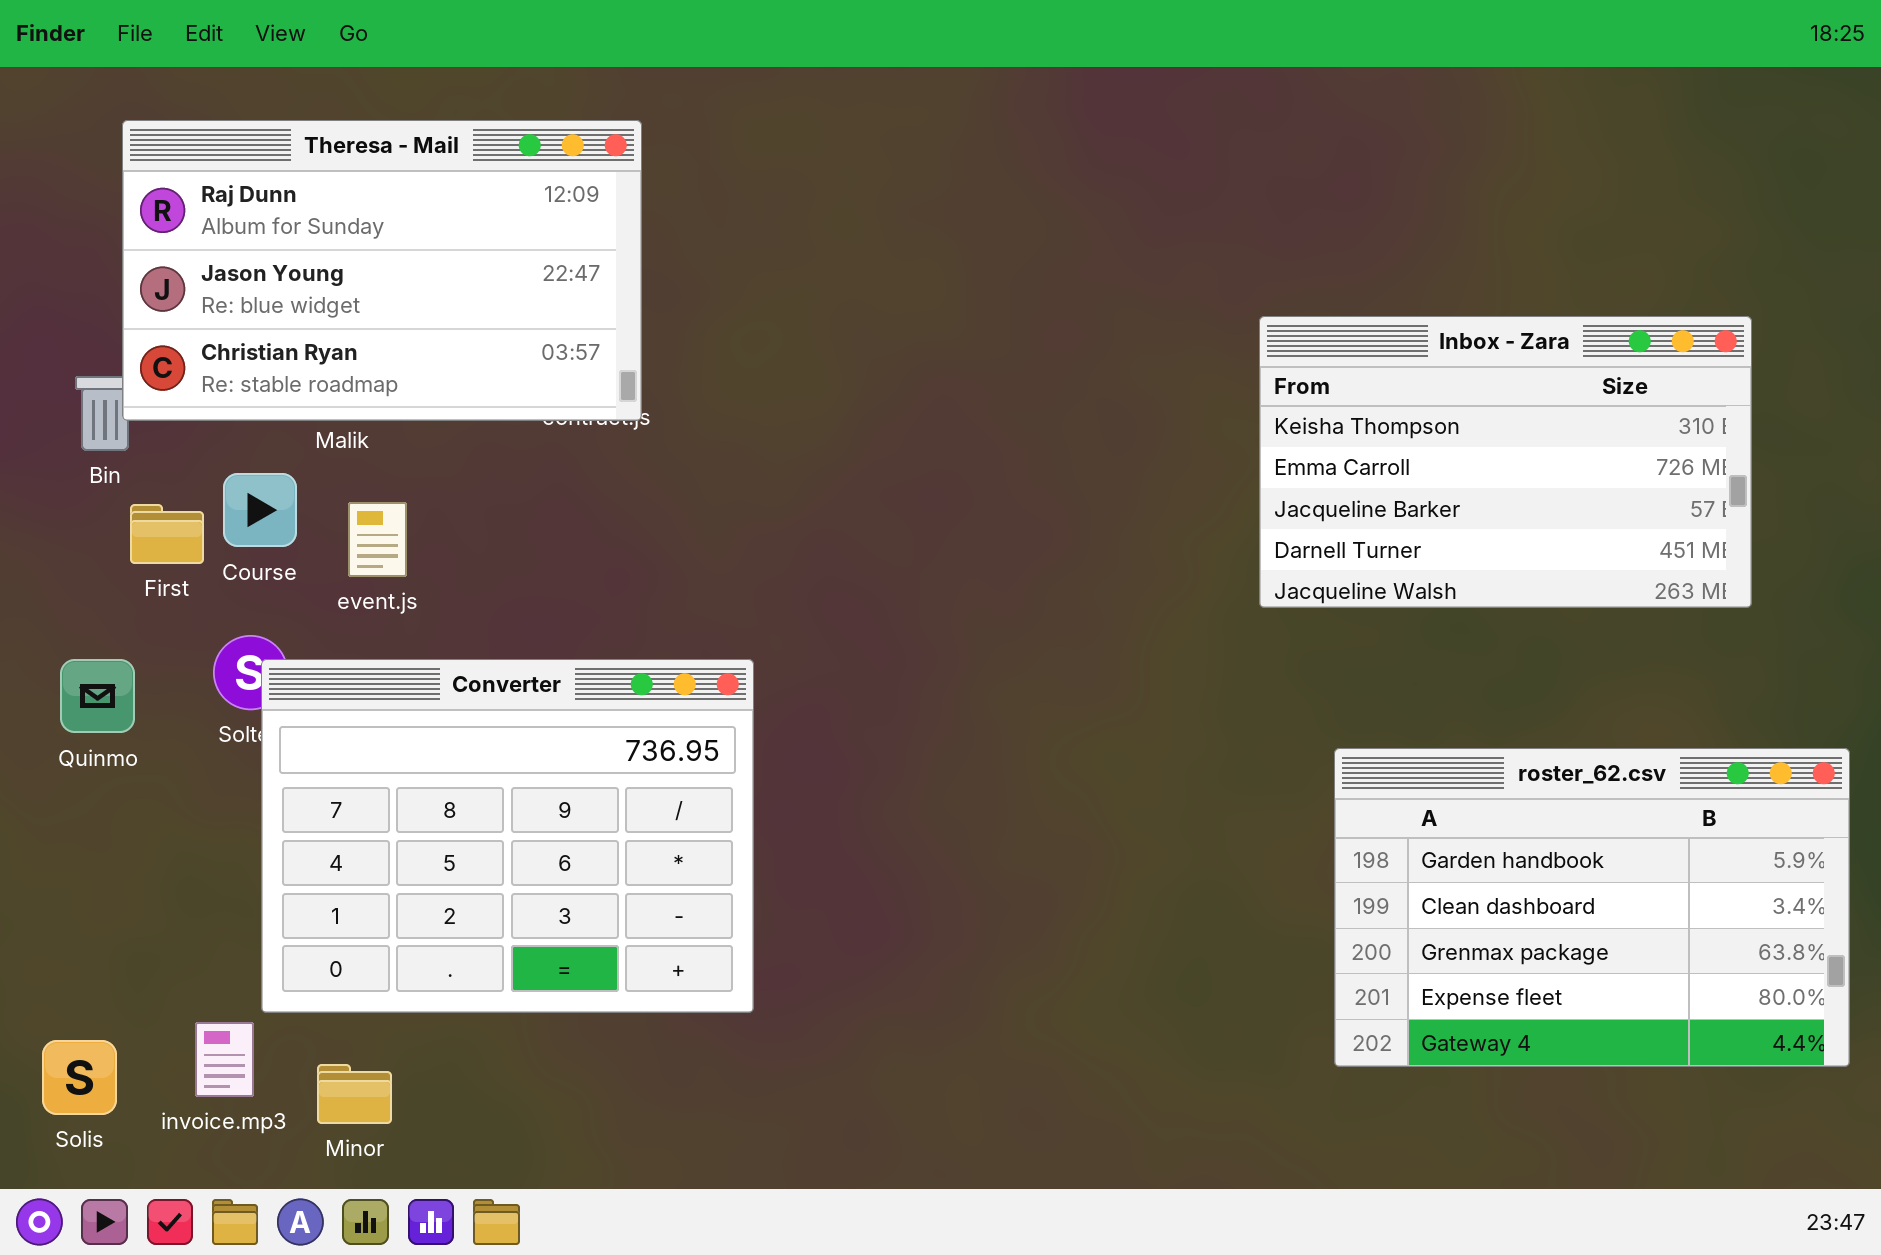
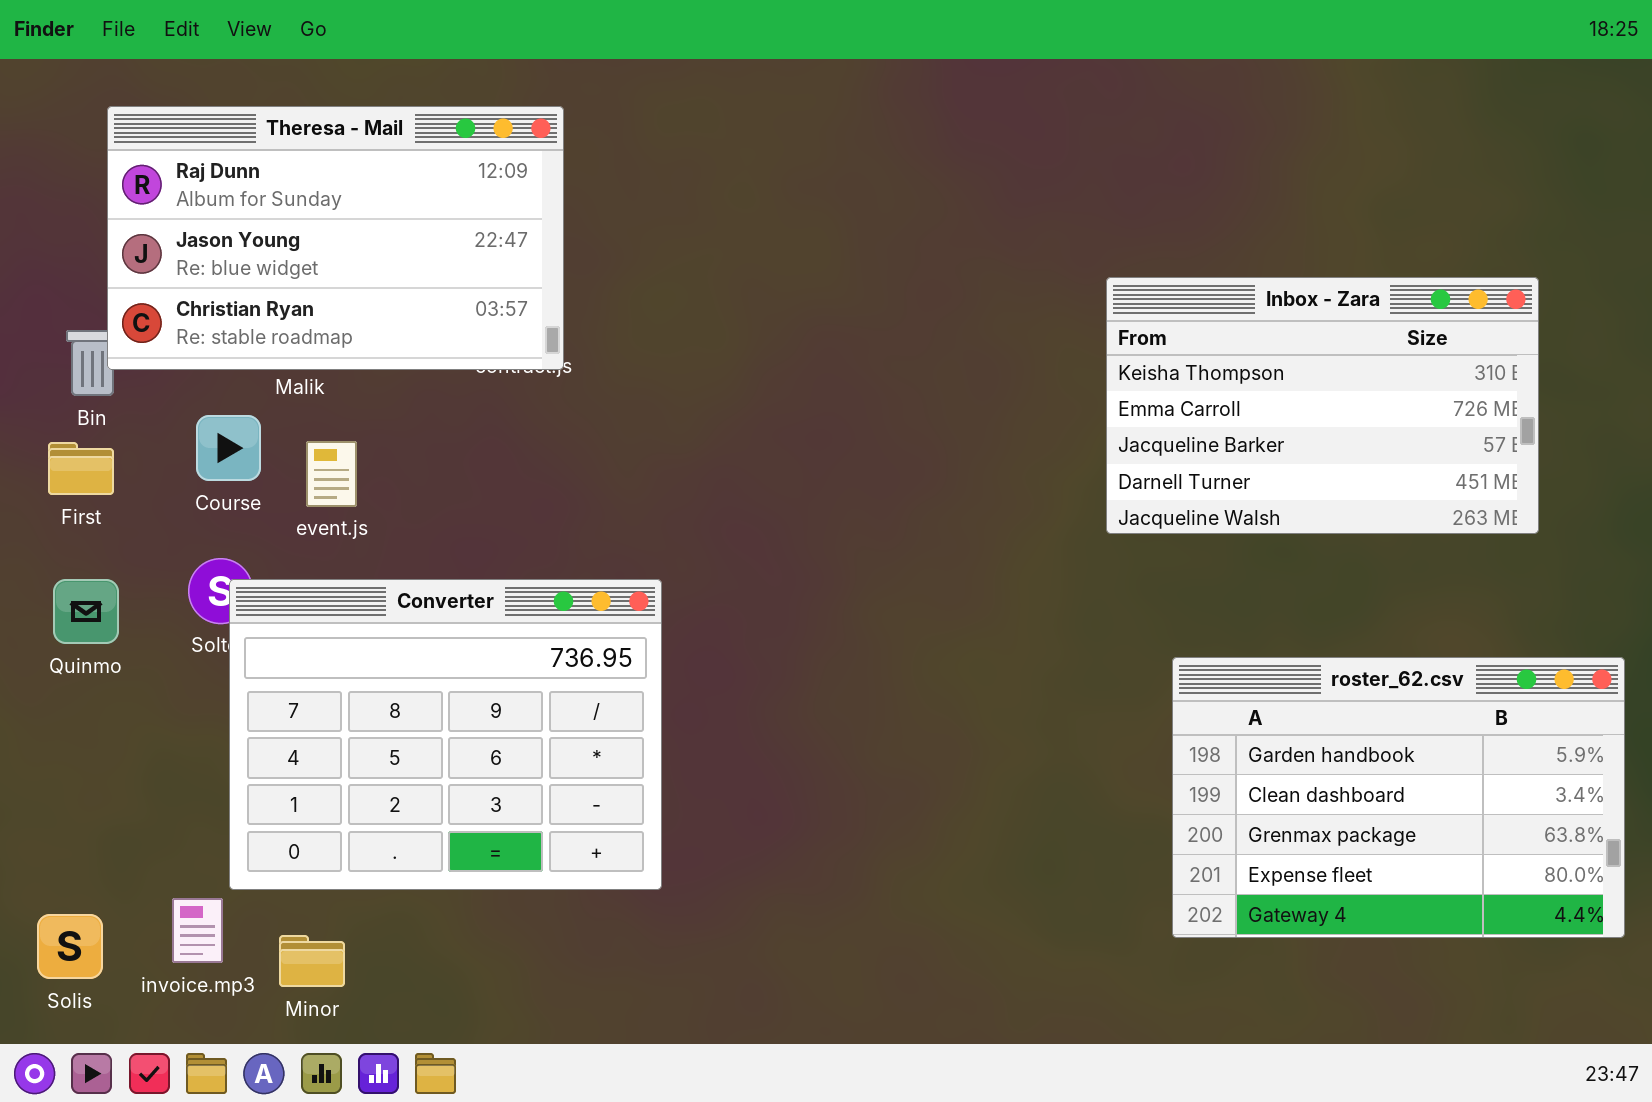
First: [130,504,204,564] -> [48,442,114,495], moved

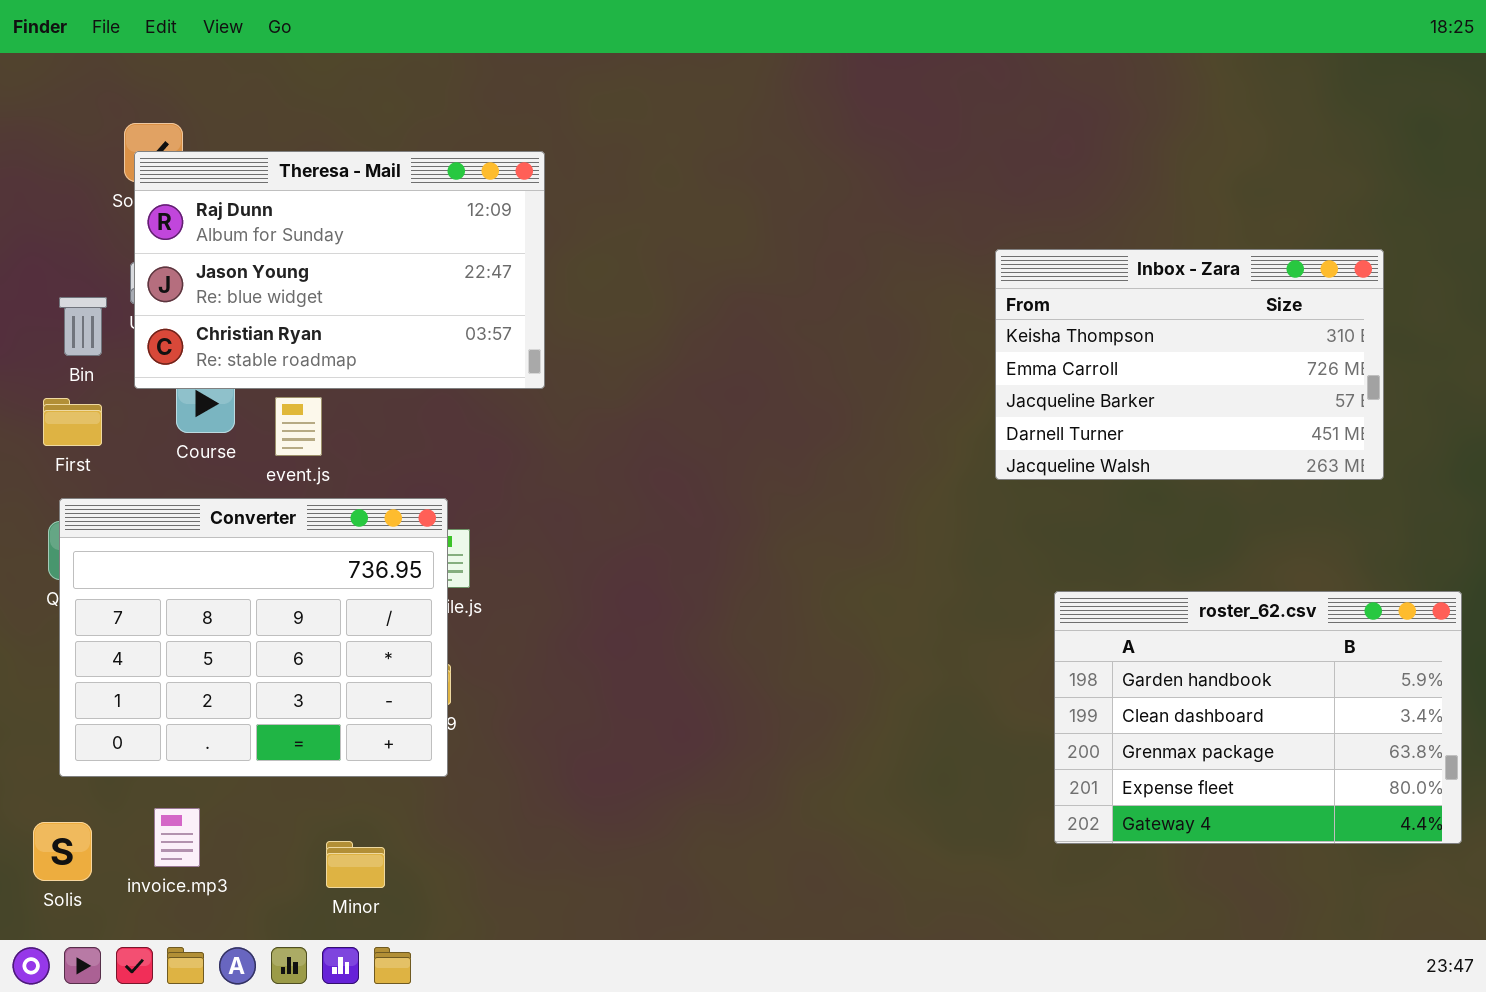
Theresa - Mail: [107,106,564,370] -> [134,151,545,389], moved
Converter: [229,579,662,890] -> [59,498,448,777], moved
Minor: [279,935,345,987] -> [326,841,385,888], moved

